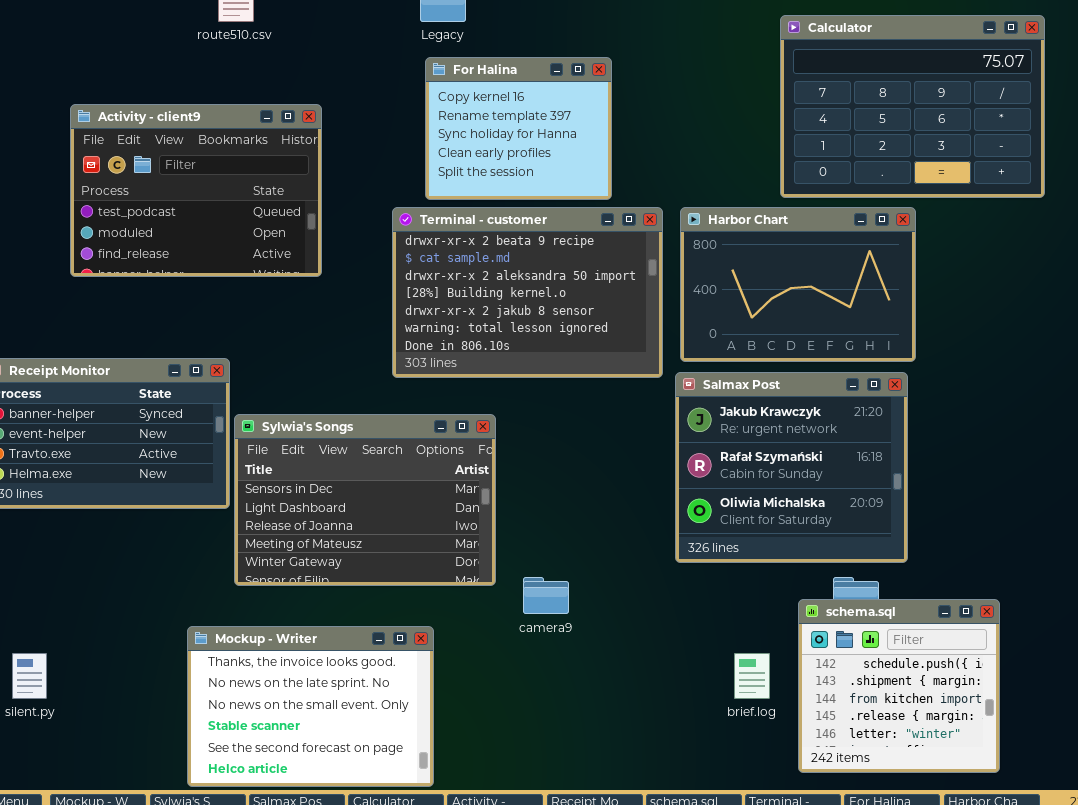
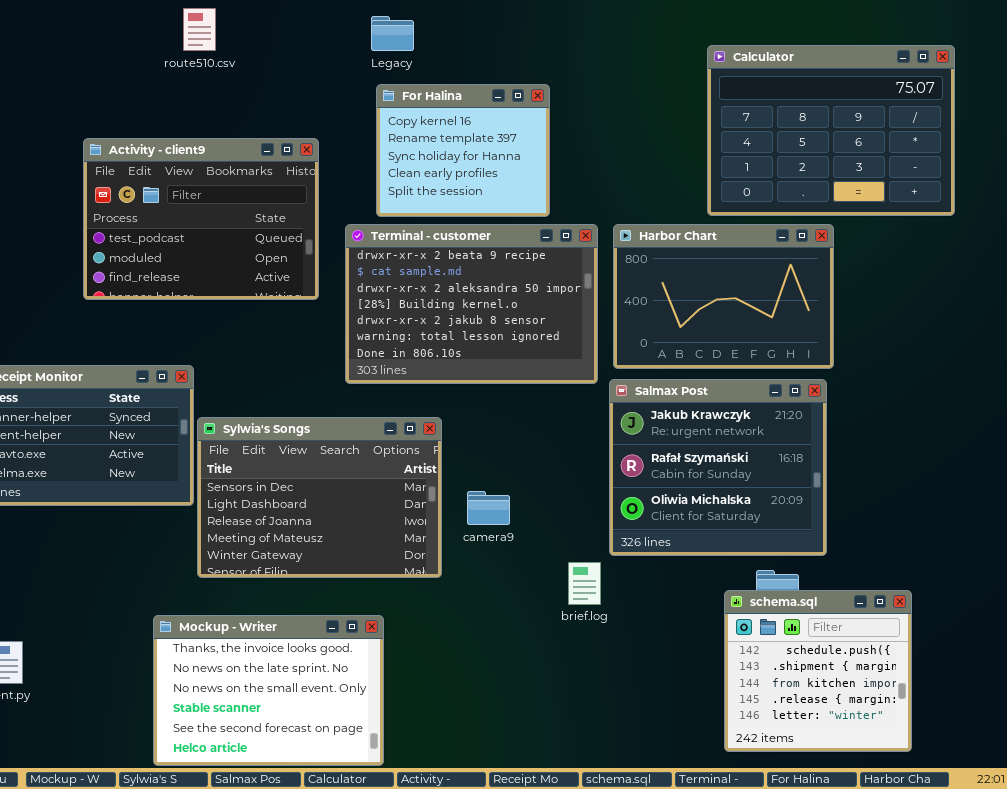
Activity - client9: [70,104,322,277] -> [83,138,319,300], moved
camera9: [523,577,569,614] -> [467,491,510,525], moved
brief.log: [734,653,770,699] -> [568,562,601,605], moved

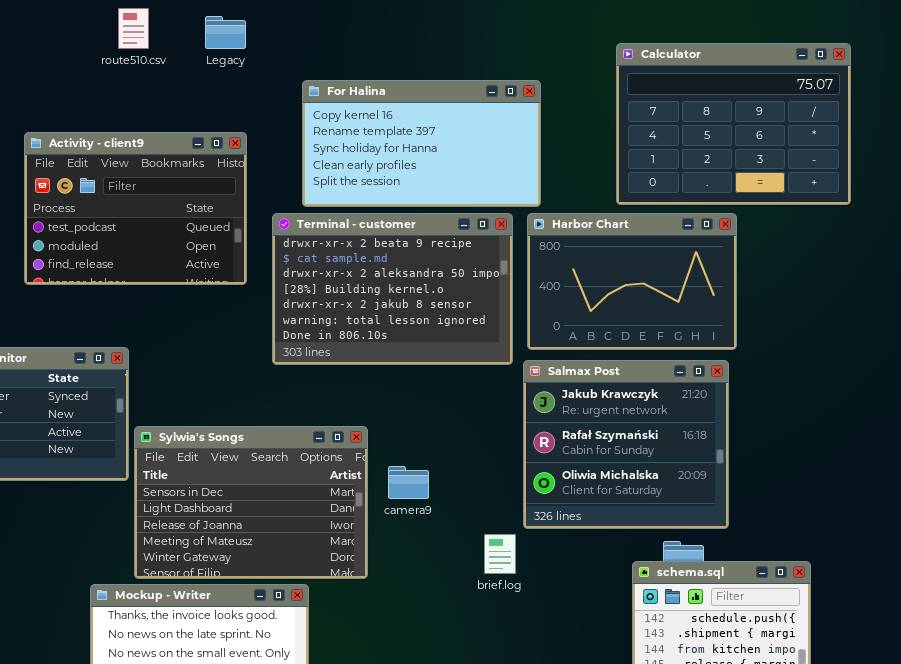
Legacy: [371,16,414,51] -> [205,16,246,49], moved
For Halina: [376,84,550,217] -> [302,80,541,207], resized
Sylwia's Songs: [197,417,442,578] -> [134,426,368,579], moved

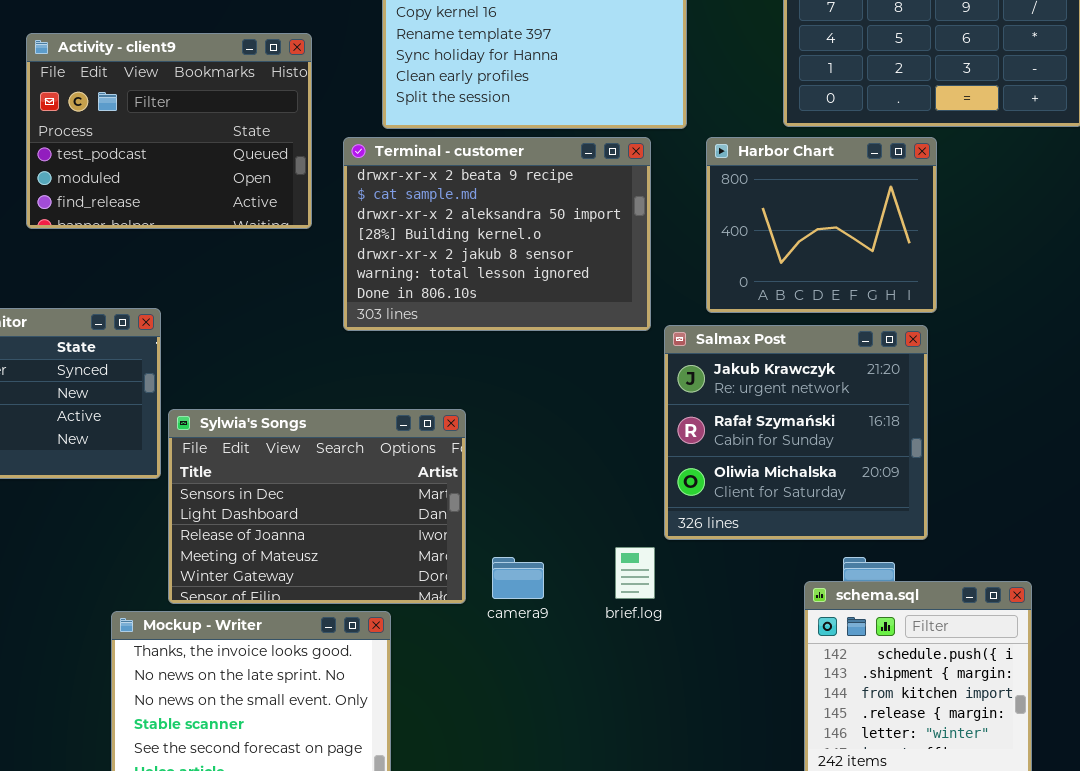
Harbor Chart: [527,213,737,350] -> [706,137,937,313], resized
camera9: [388,466,429,499] -> [492,557,544,599], moved

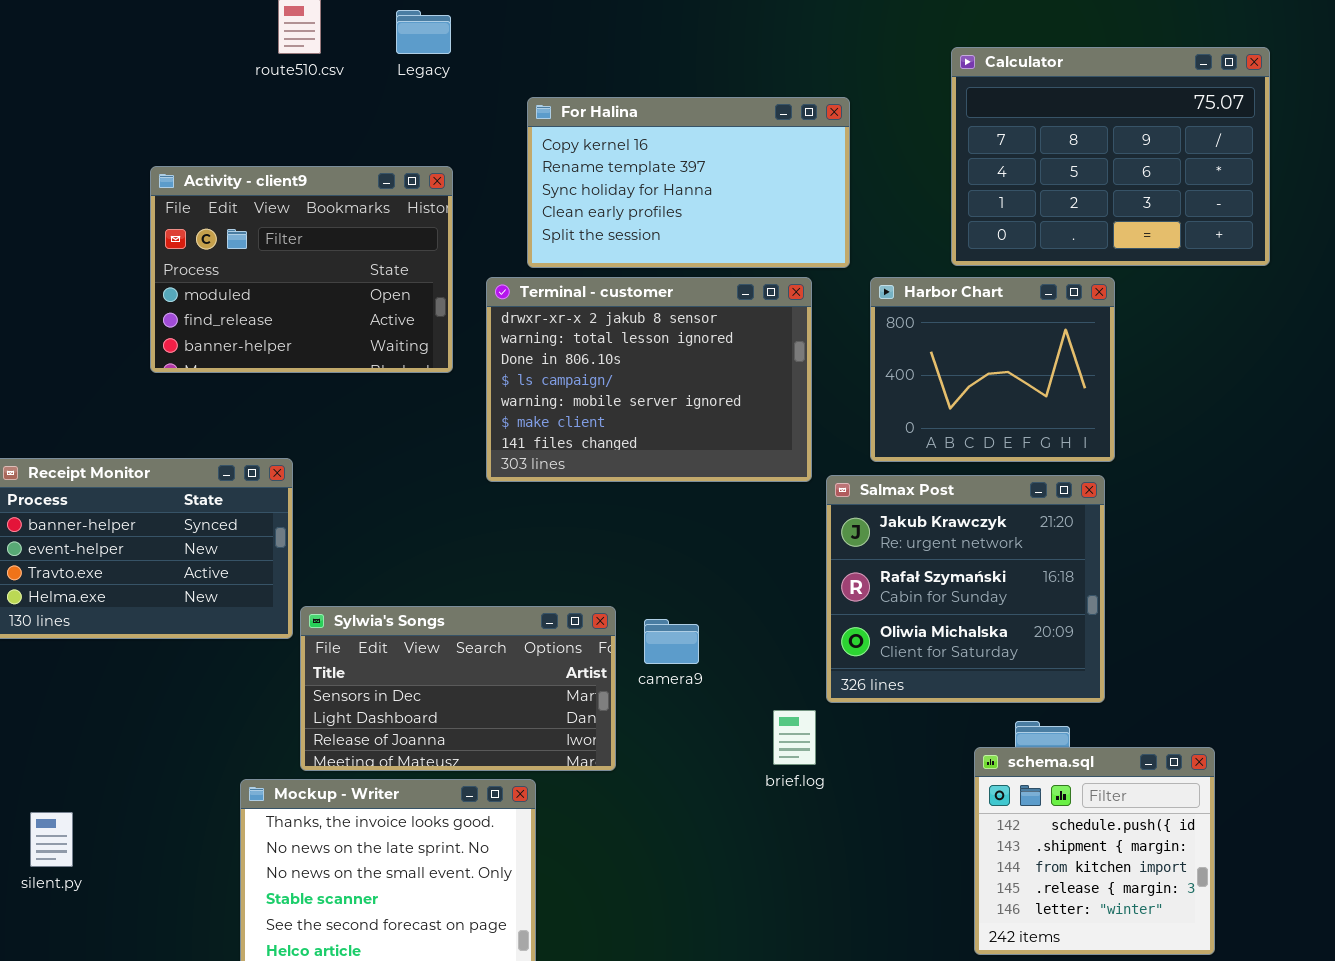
Activity - client9: [26,33,312,229] -> [150,166,453,373], scrolled down 1 row
Terminal - customer: [343,137,651,331] -> [486,277,812,482], scrolled down 4 rows
Sylwia's Songs: [168,409,466,604] -> [300,606,616,771], resized
camera9: [492,557,544,599] -> [644,619,699,664], moved

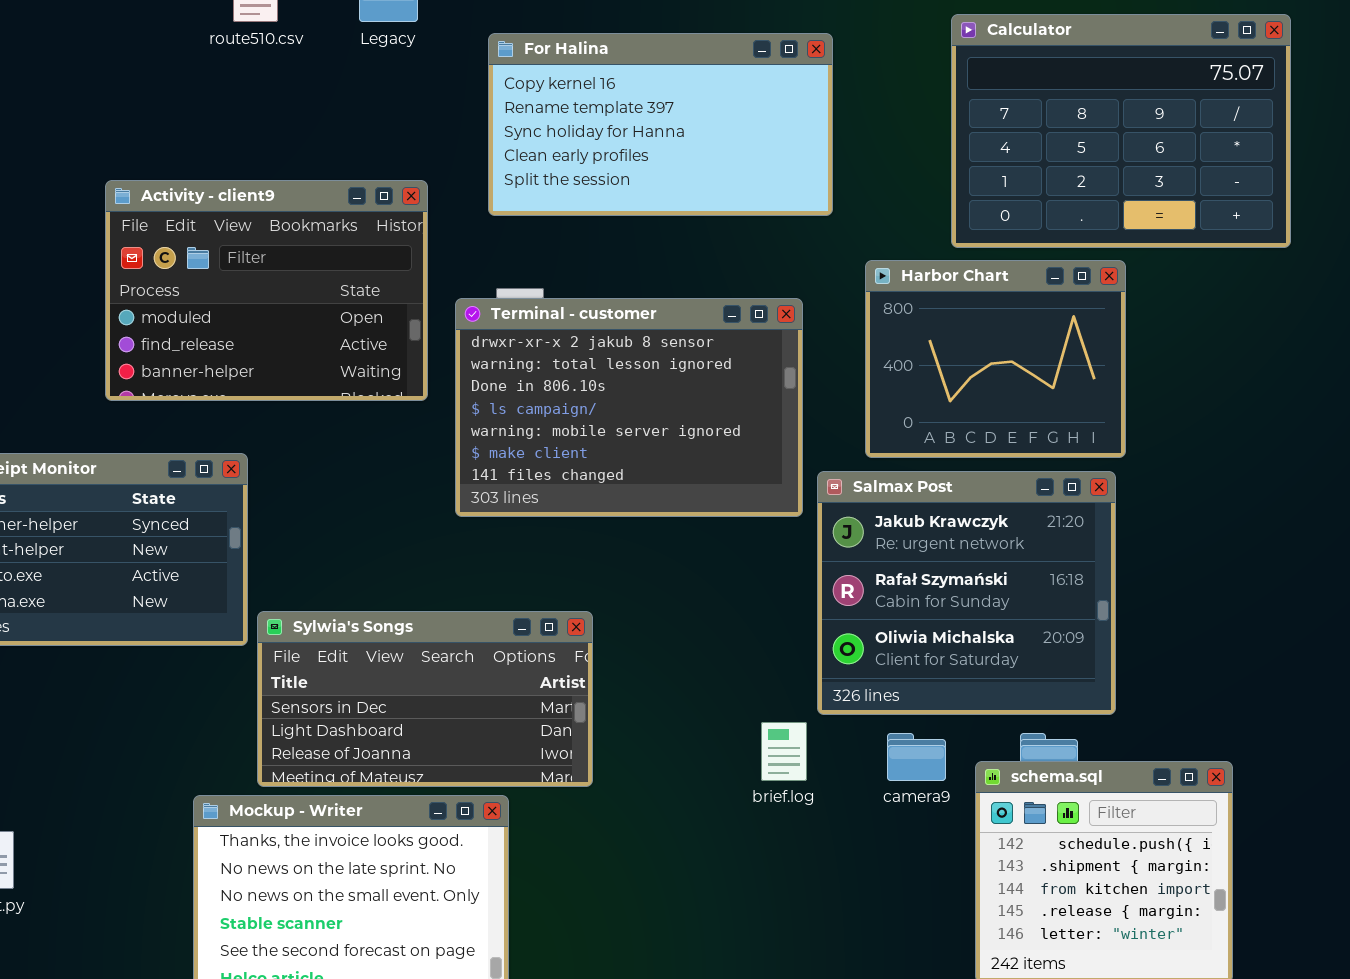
For Halina: [527,97,850,268] -> [488,33,833,216], moved
Activity - client9: [150,166,453,373] -> [105,180,428,401], moved
Terminal - customer: [486,277,812,482] -> [455,298,803,517], moved
camera9: [644,619,699,664] -> [887,733,946,781], moved

